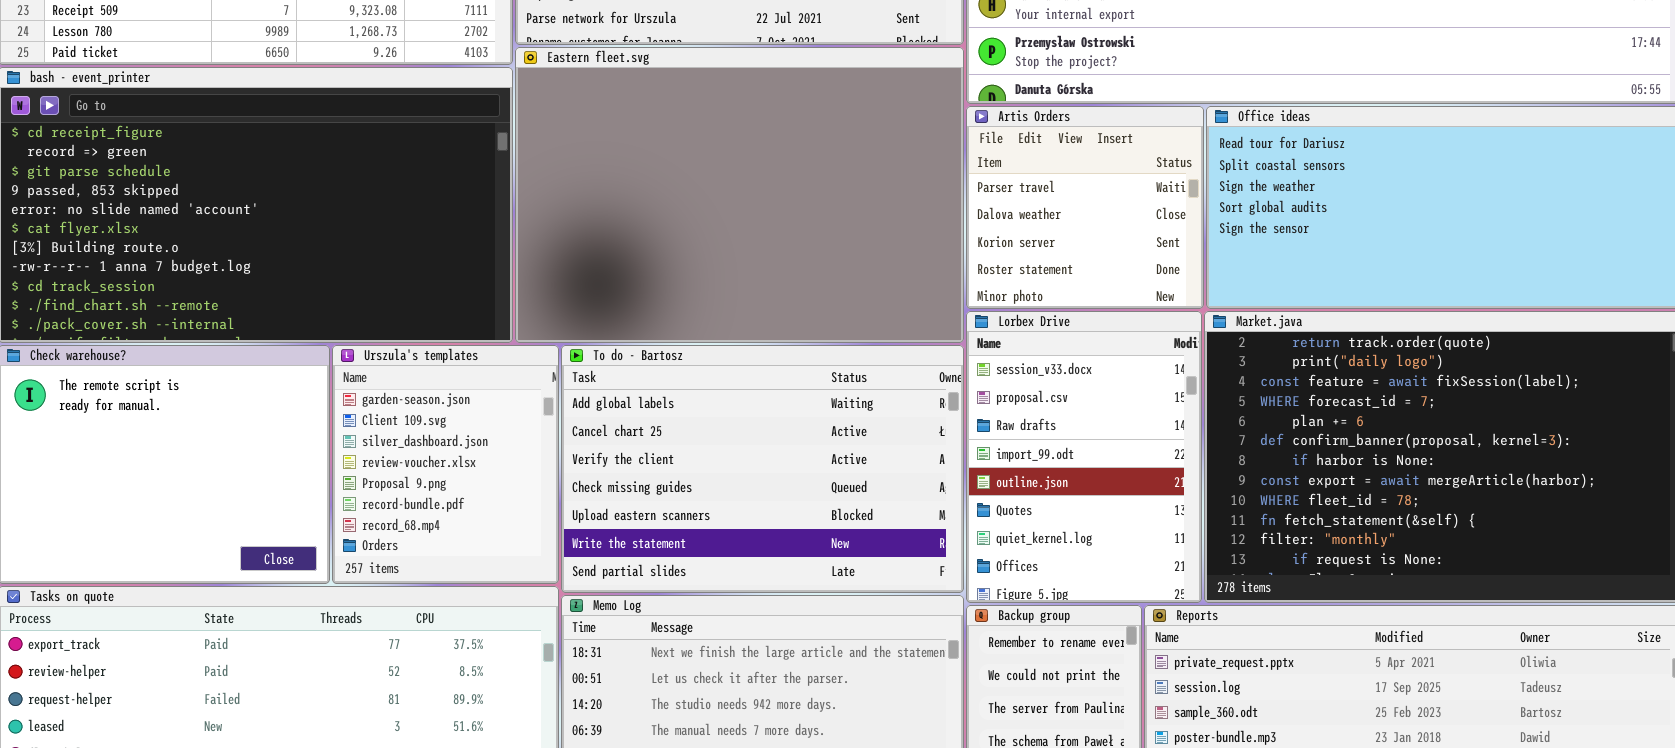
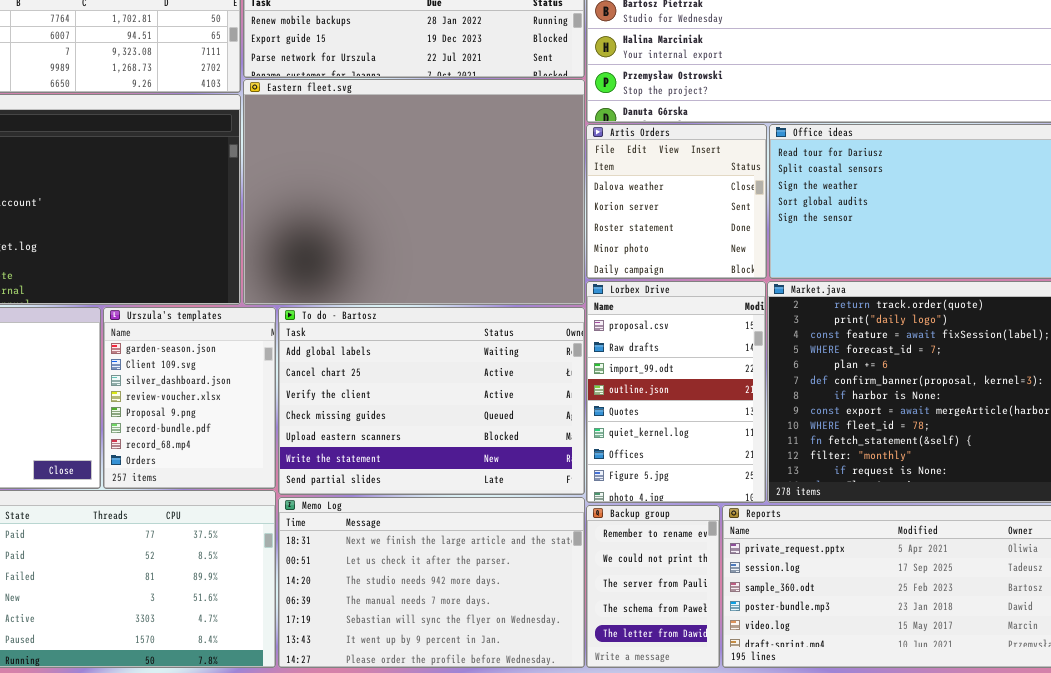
Artis Orders: [966,106,1204,309] -> [586,124,767,279], scrolled down 1 row
Lorbex Drive: [966,311,1202,603] -> [586,281,766,503], scrolled down 1 row

